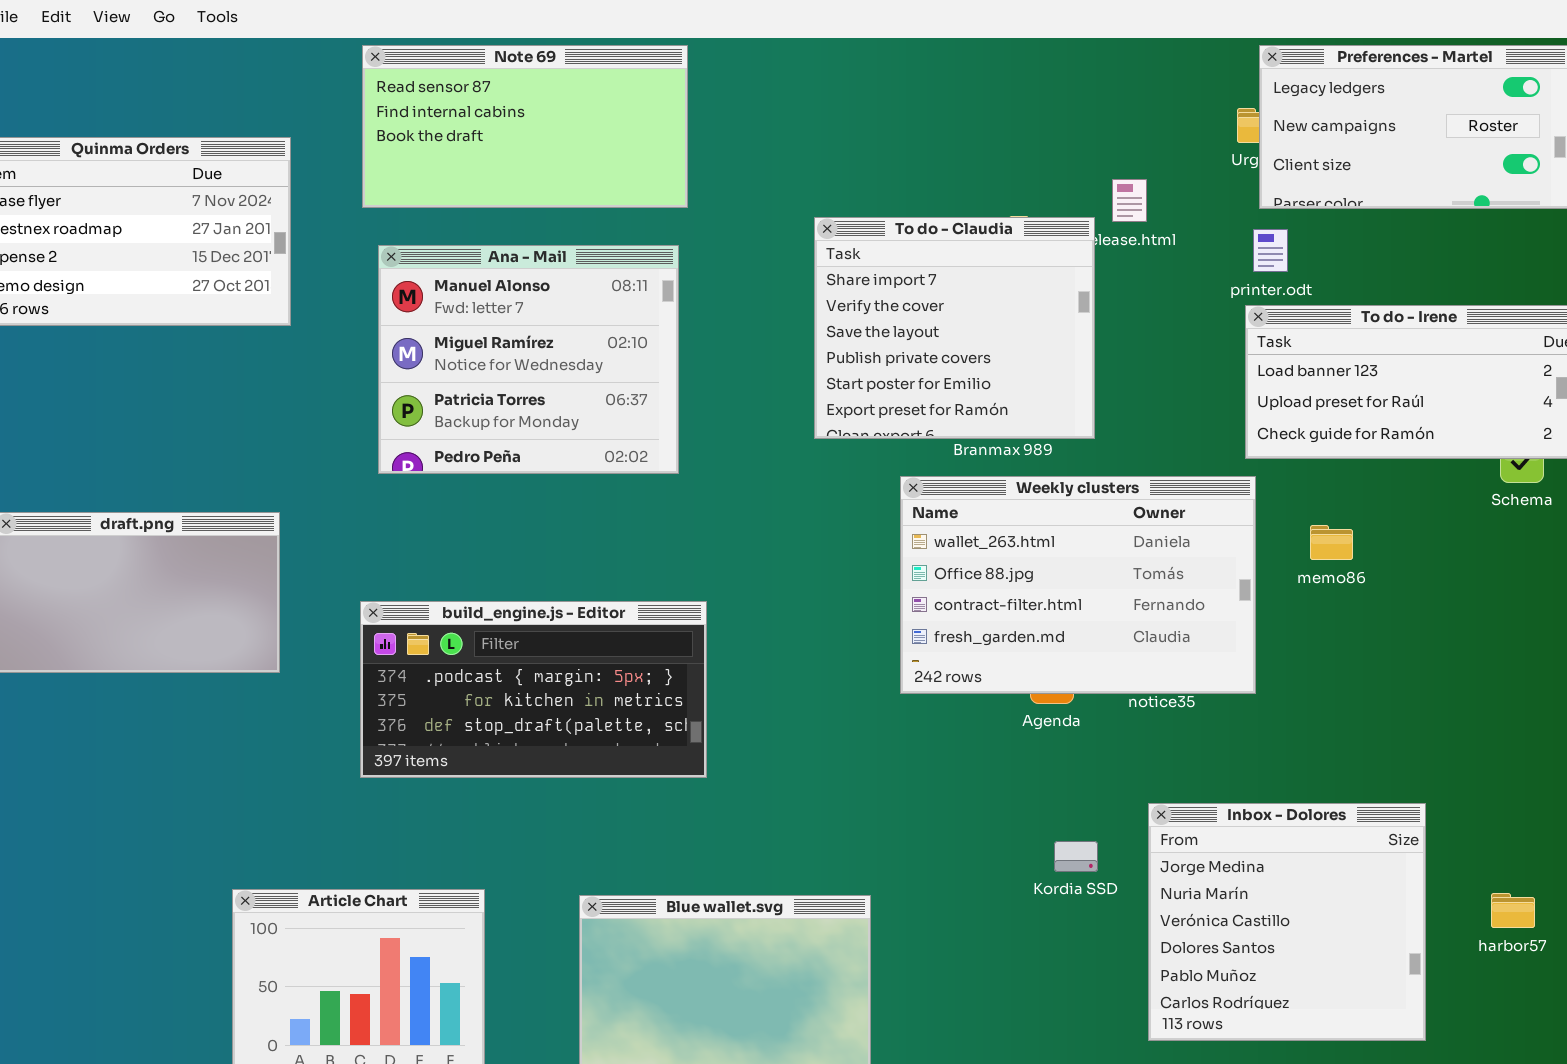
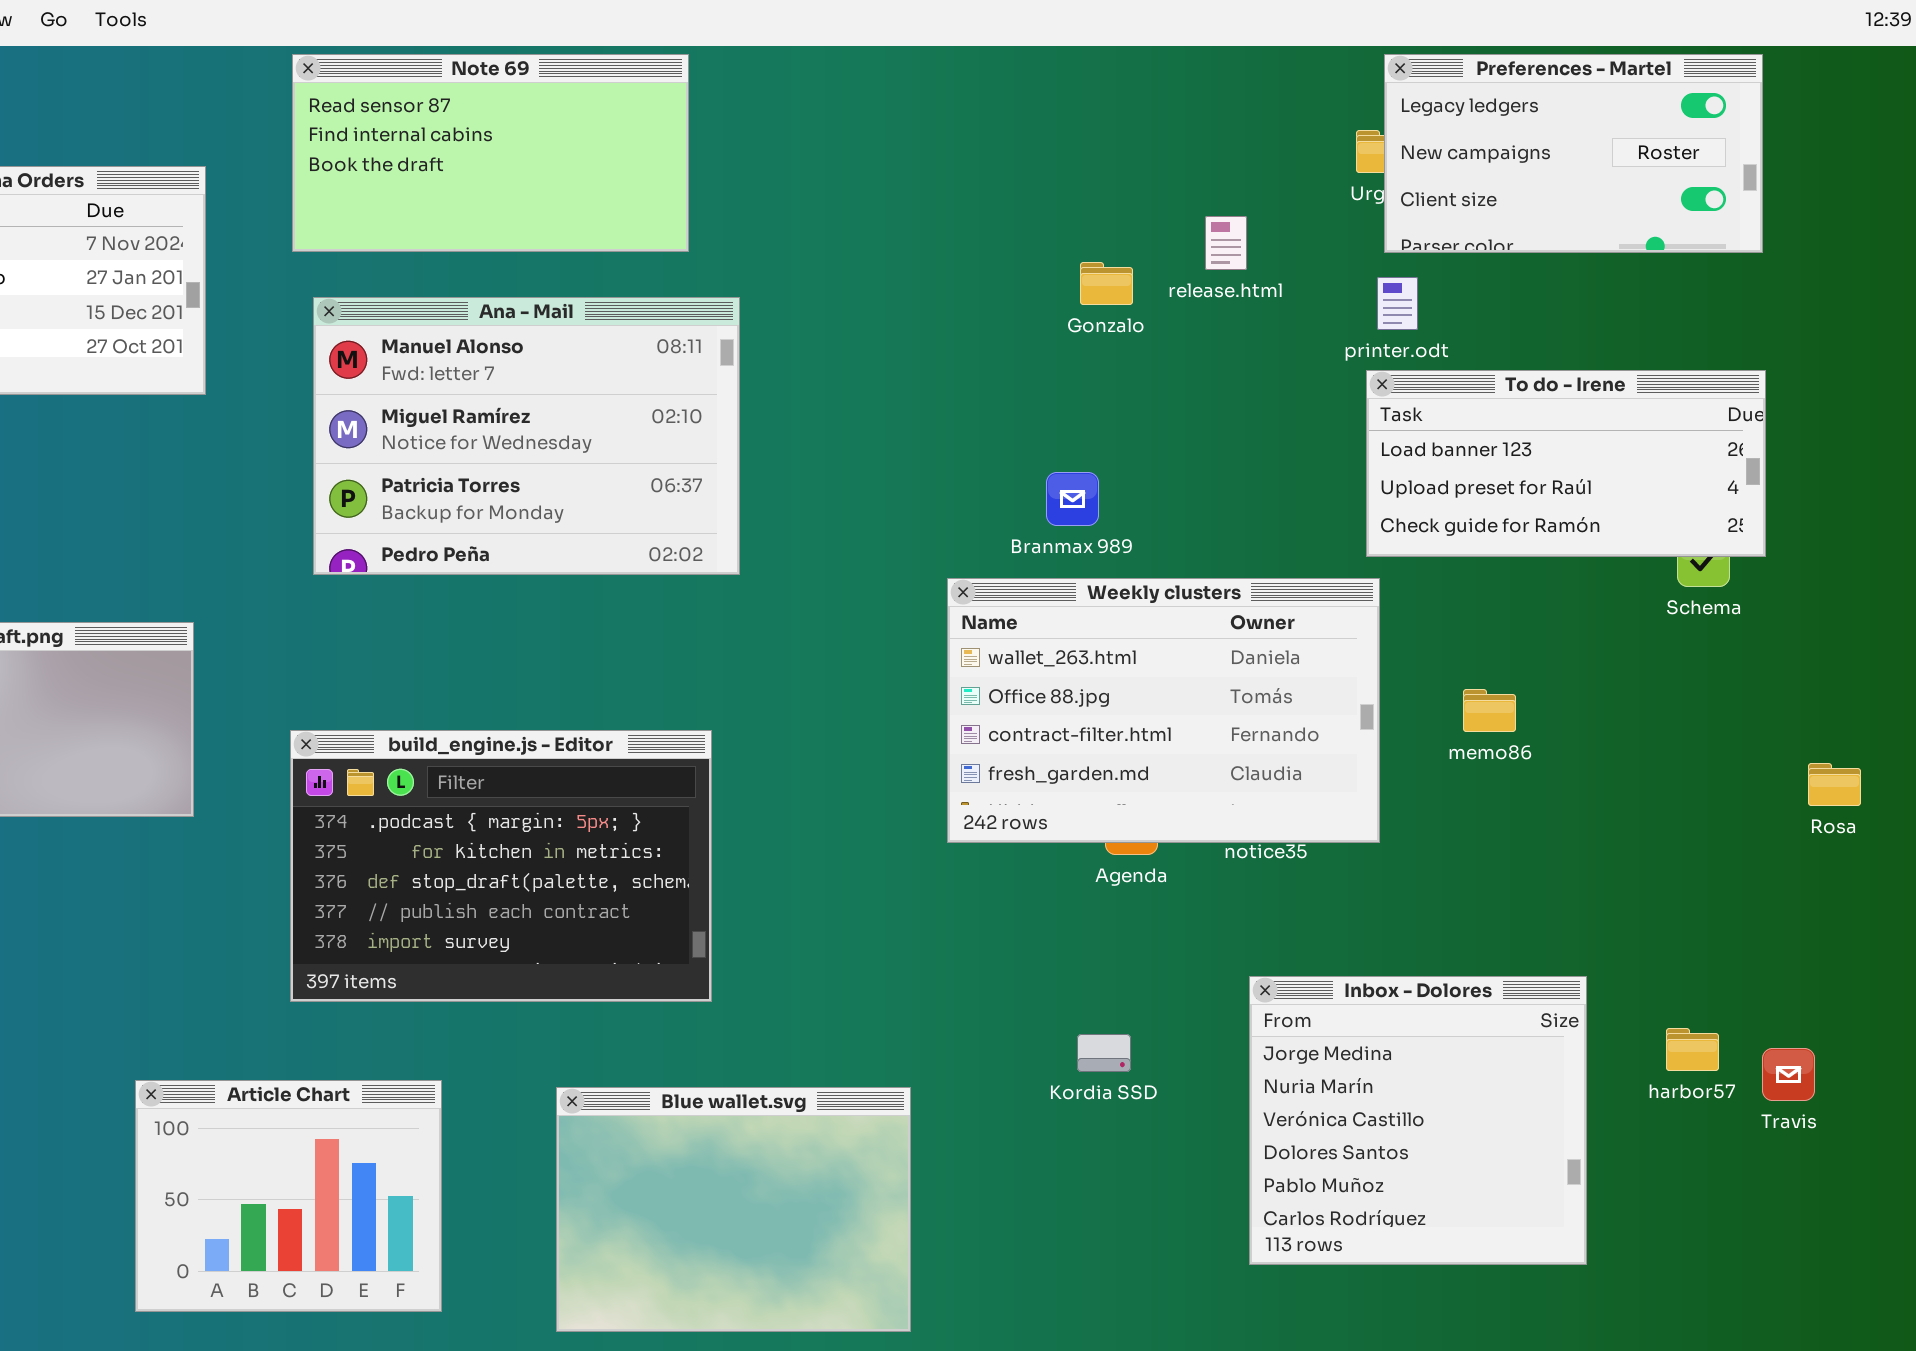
To do - Claudia: [814,217,1095,439] -> none, closed
Ana - Mail: [378,245,679,474] -> [313,297,740,575], resized
memo86: [1310,525,1353,560] -> [1463,689,1516,732], moved
build_engine.js - Editor: [360,601,707,778] -> [290,730,712,1002], resized
Kordia SSD: [1054,841,1098,872] -> [1077,1034,1131,1072], moved
harbor57: [1491,893,1535,928] -> [1666,1028,1719,1071], moved

